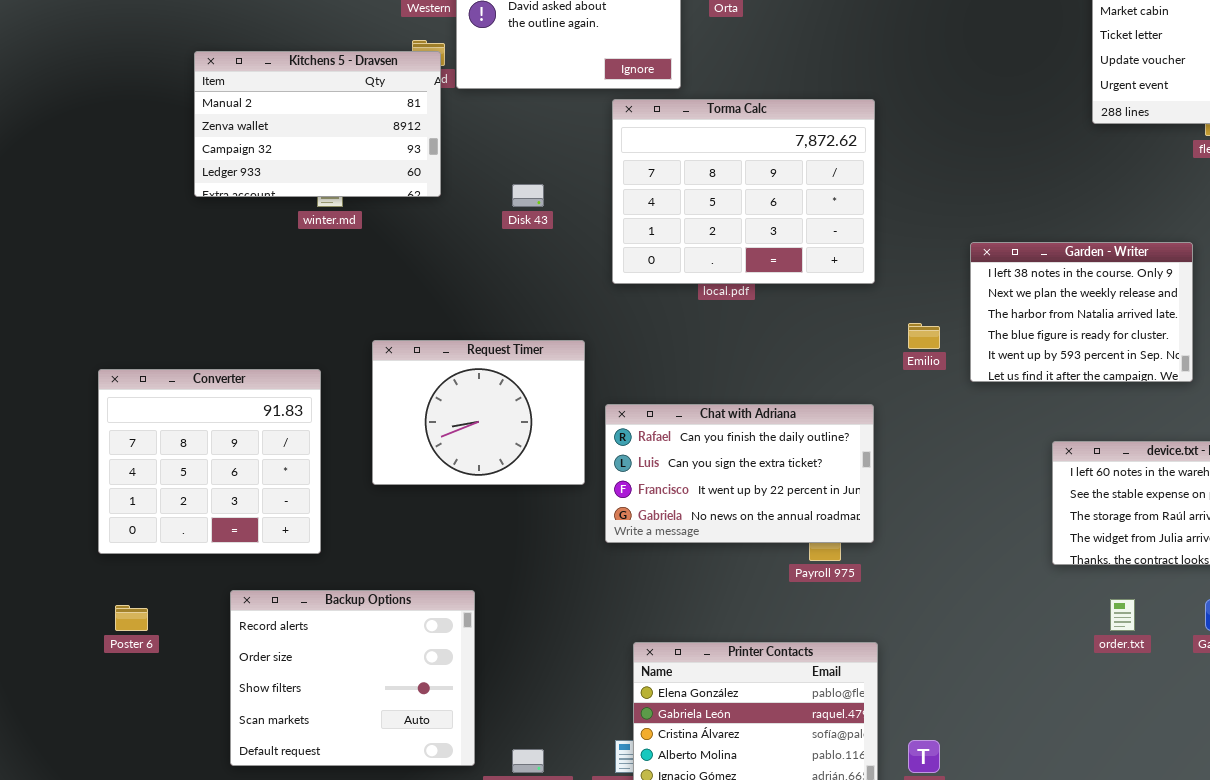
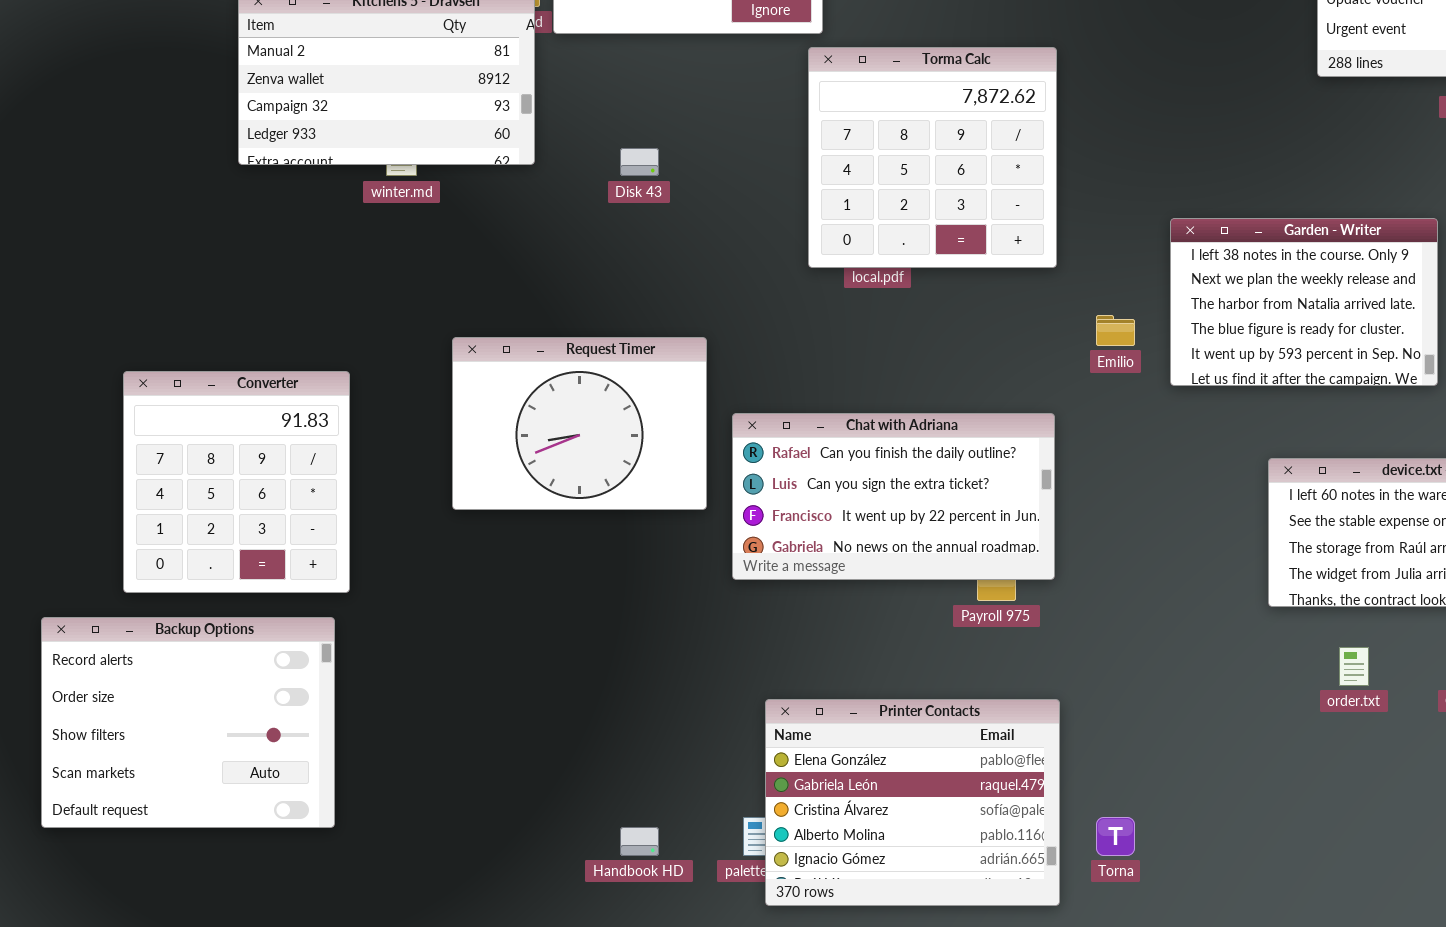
Torma Calc: [612,99,875,284] -> [808,47,1057,268], resized
Converter: [98,369,321,554] -> [123,371,350,593], resized
Backup Options: [230,590,475,766] -> [41,617,335,828], moved

